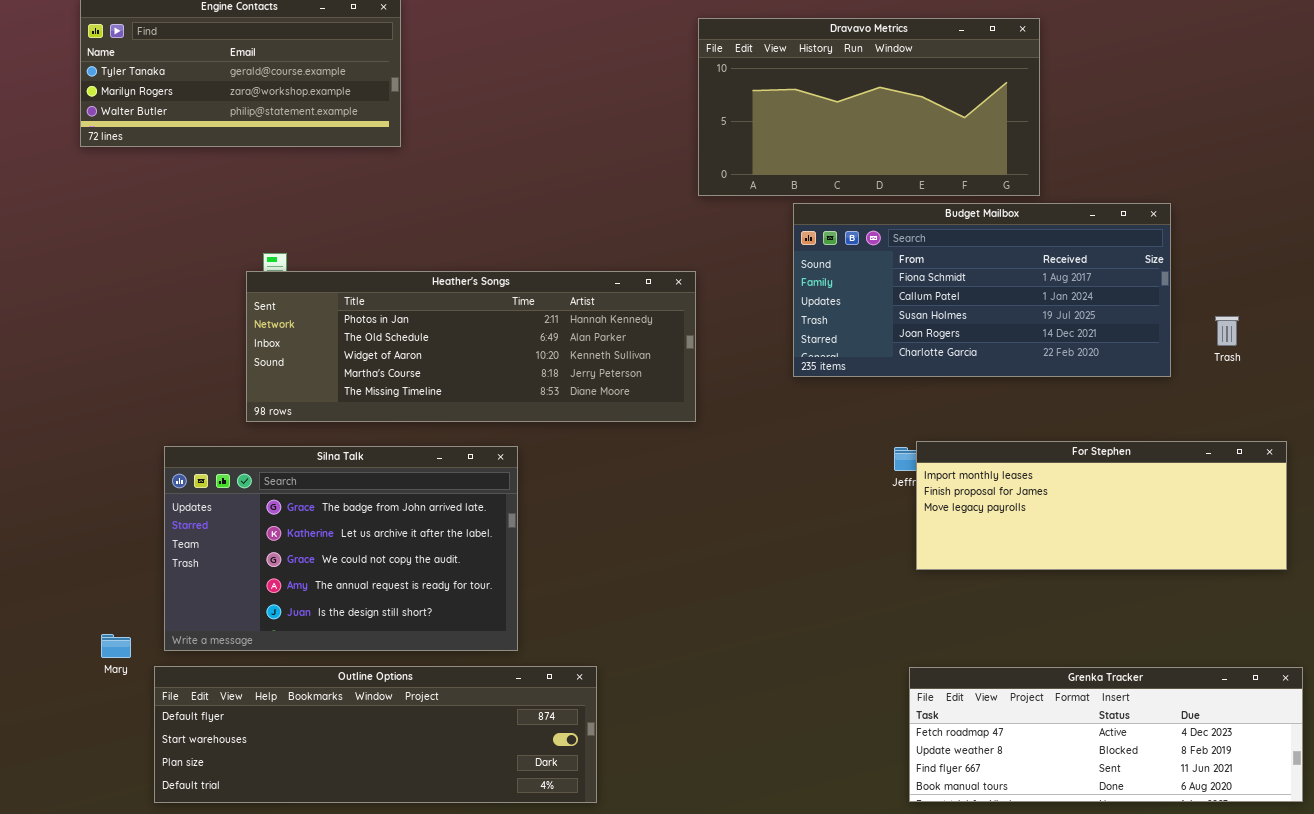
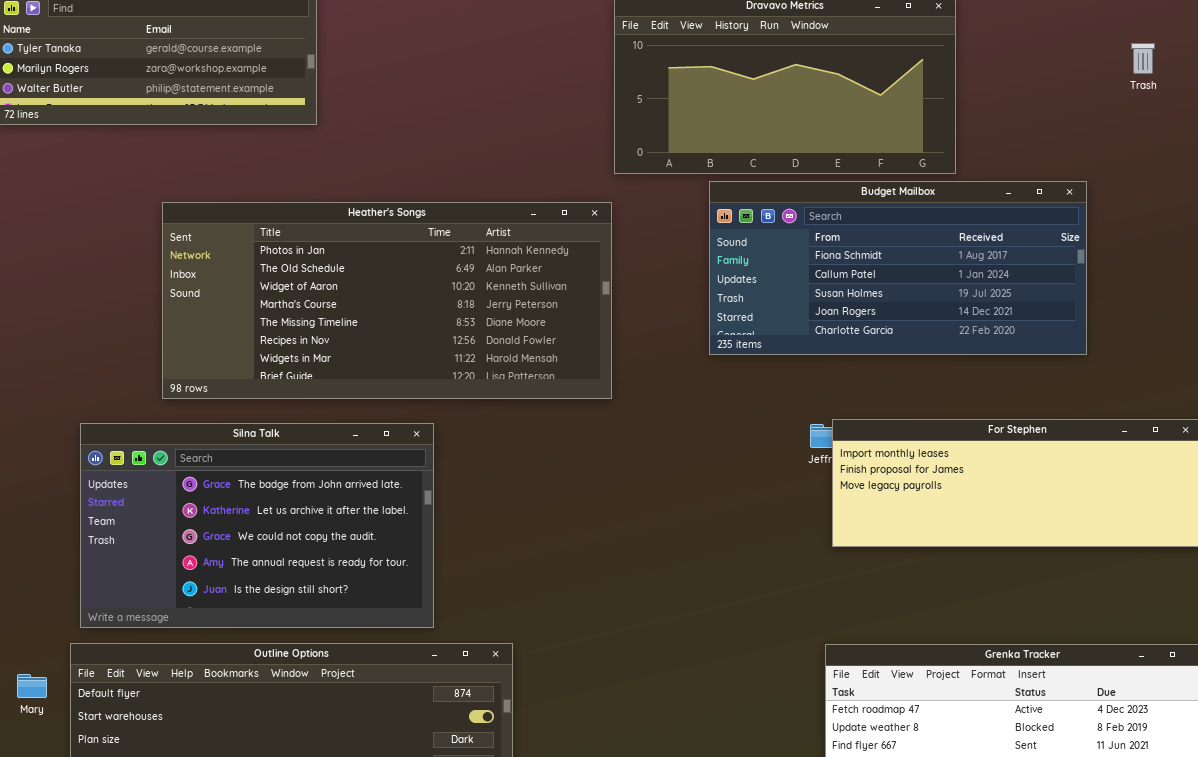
Heather's Songs: [246,271,696,422] -> [162,202,612,399], resized
Trash: [1215,316,1239,346] -> [1131,43,1155,74], moved
Mary: [101,634,131,658] -> [17,674,47,698], moved

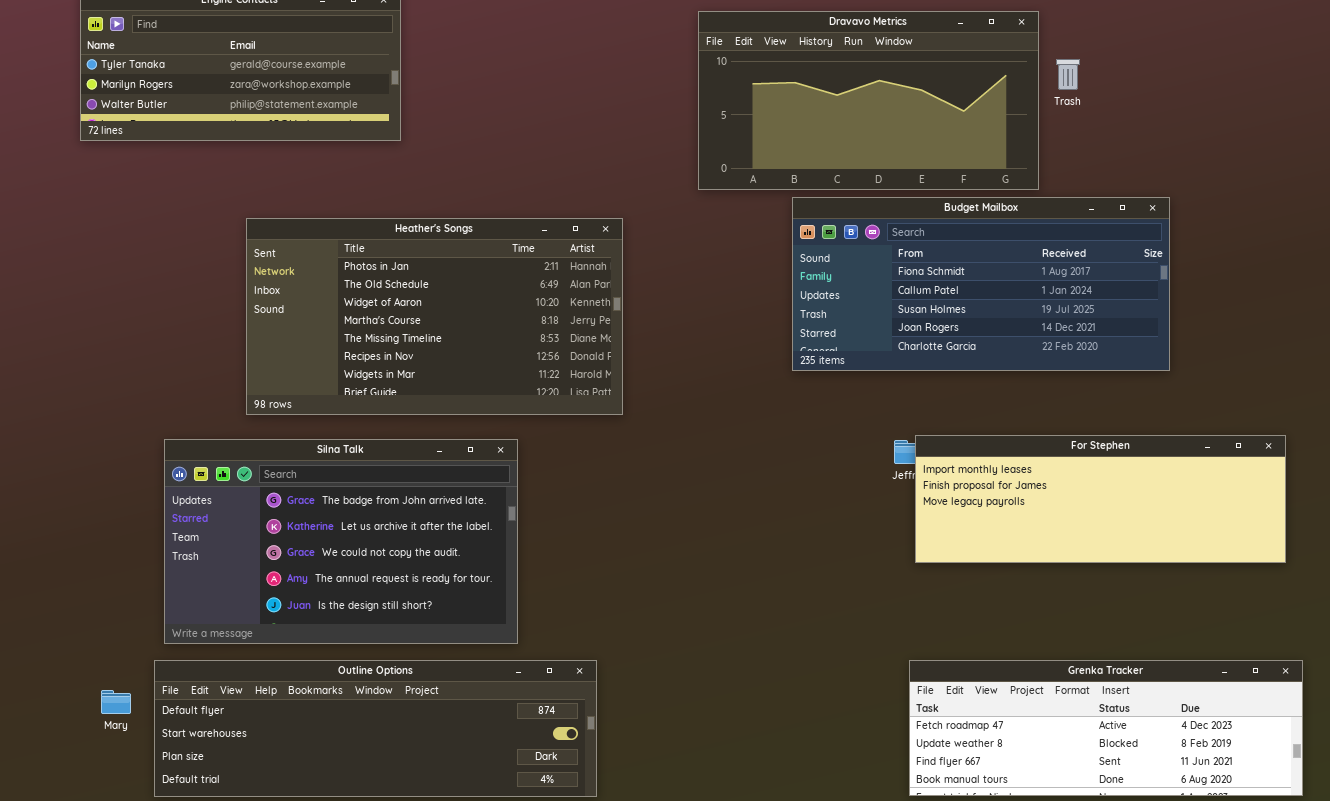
Trash: [1131,43,1155,74] -> [1056,59,1080,90], moved
Heather's Songs: [162,202,612,399] -> [246,218,623,415], resized

